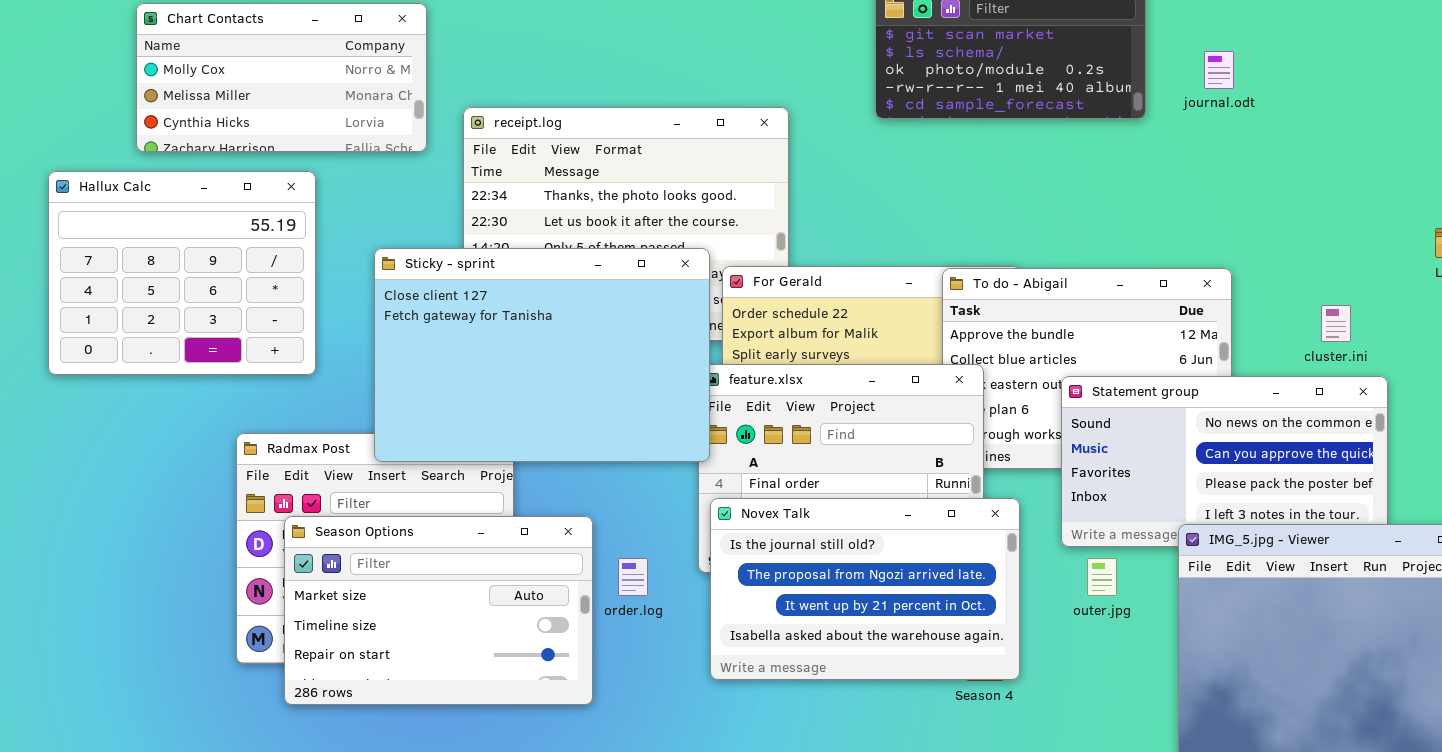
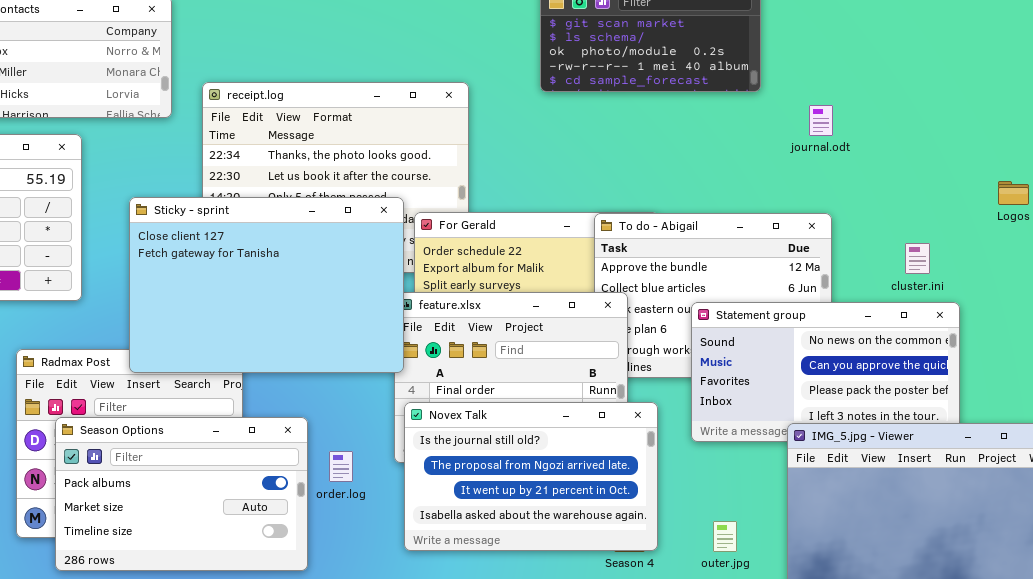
journal.odt: [1204,51,1234,89] -> [809,105,833,136], moved
Season Options: [284,516,593,705] -> [55,417,308,571], scrolled up 1 row
outer.jpg: [1087,558,1117,596] -> [713,521,737,552], moved

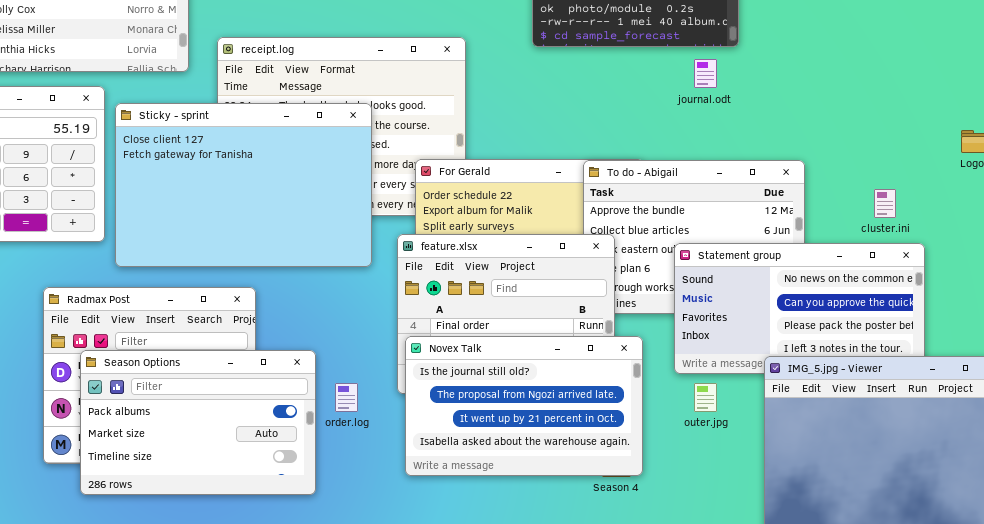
journal.odt: [809,105,833,136] -> [694,59,717,88], moved
Sticky - sprint: [129,197,404,373] -> [115,103,372,267], moved
outer.jpg: [713,521,737,552] -> [694,383,717,412], moved

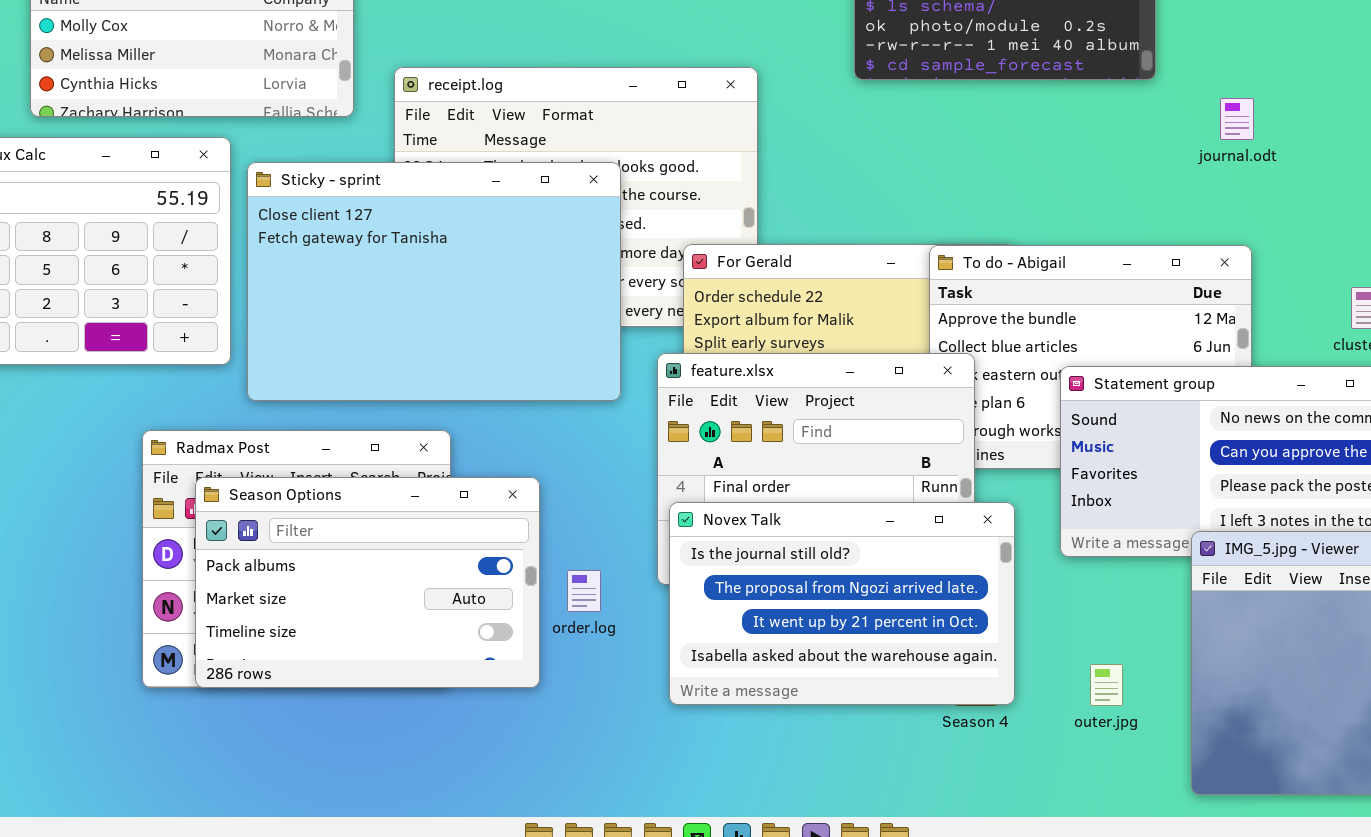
journal.odt: [694,59,717,88] -> [1220,98,1254,140], moved
Season Options: [80,350,316,495] -> [195,477,540,688], moved
outer.jpg: [694,383,717,412] -> [1090,664,1123,706], moved

